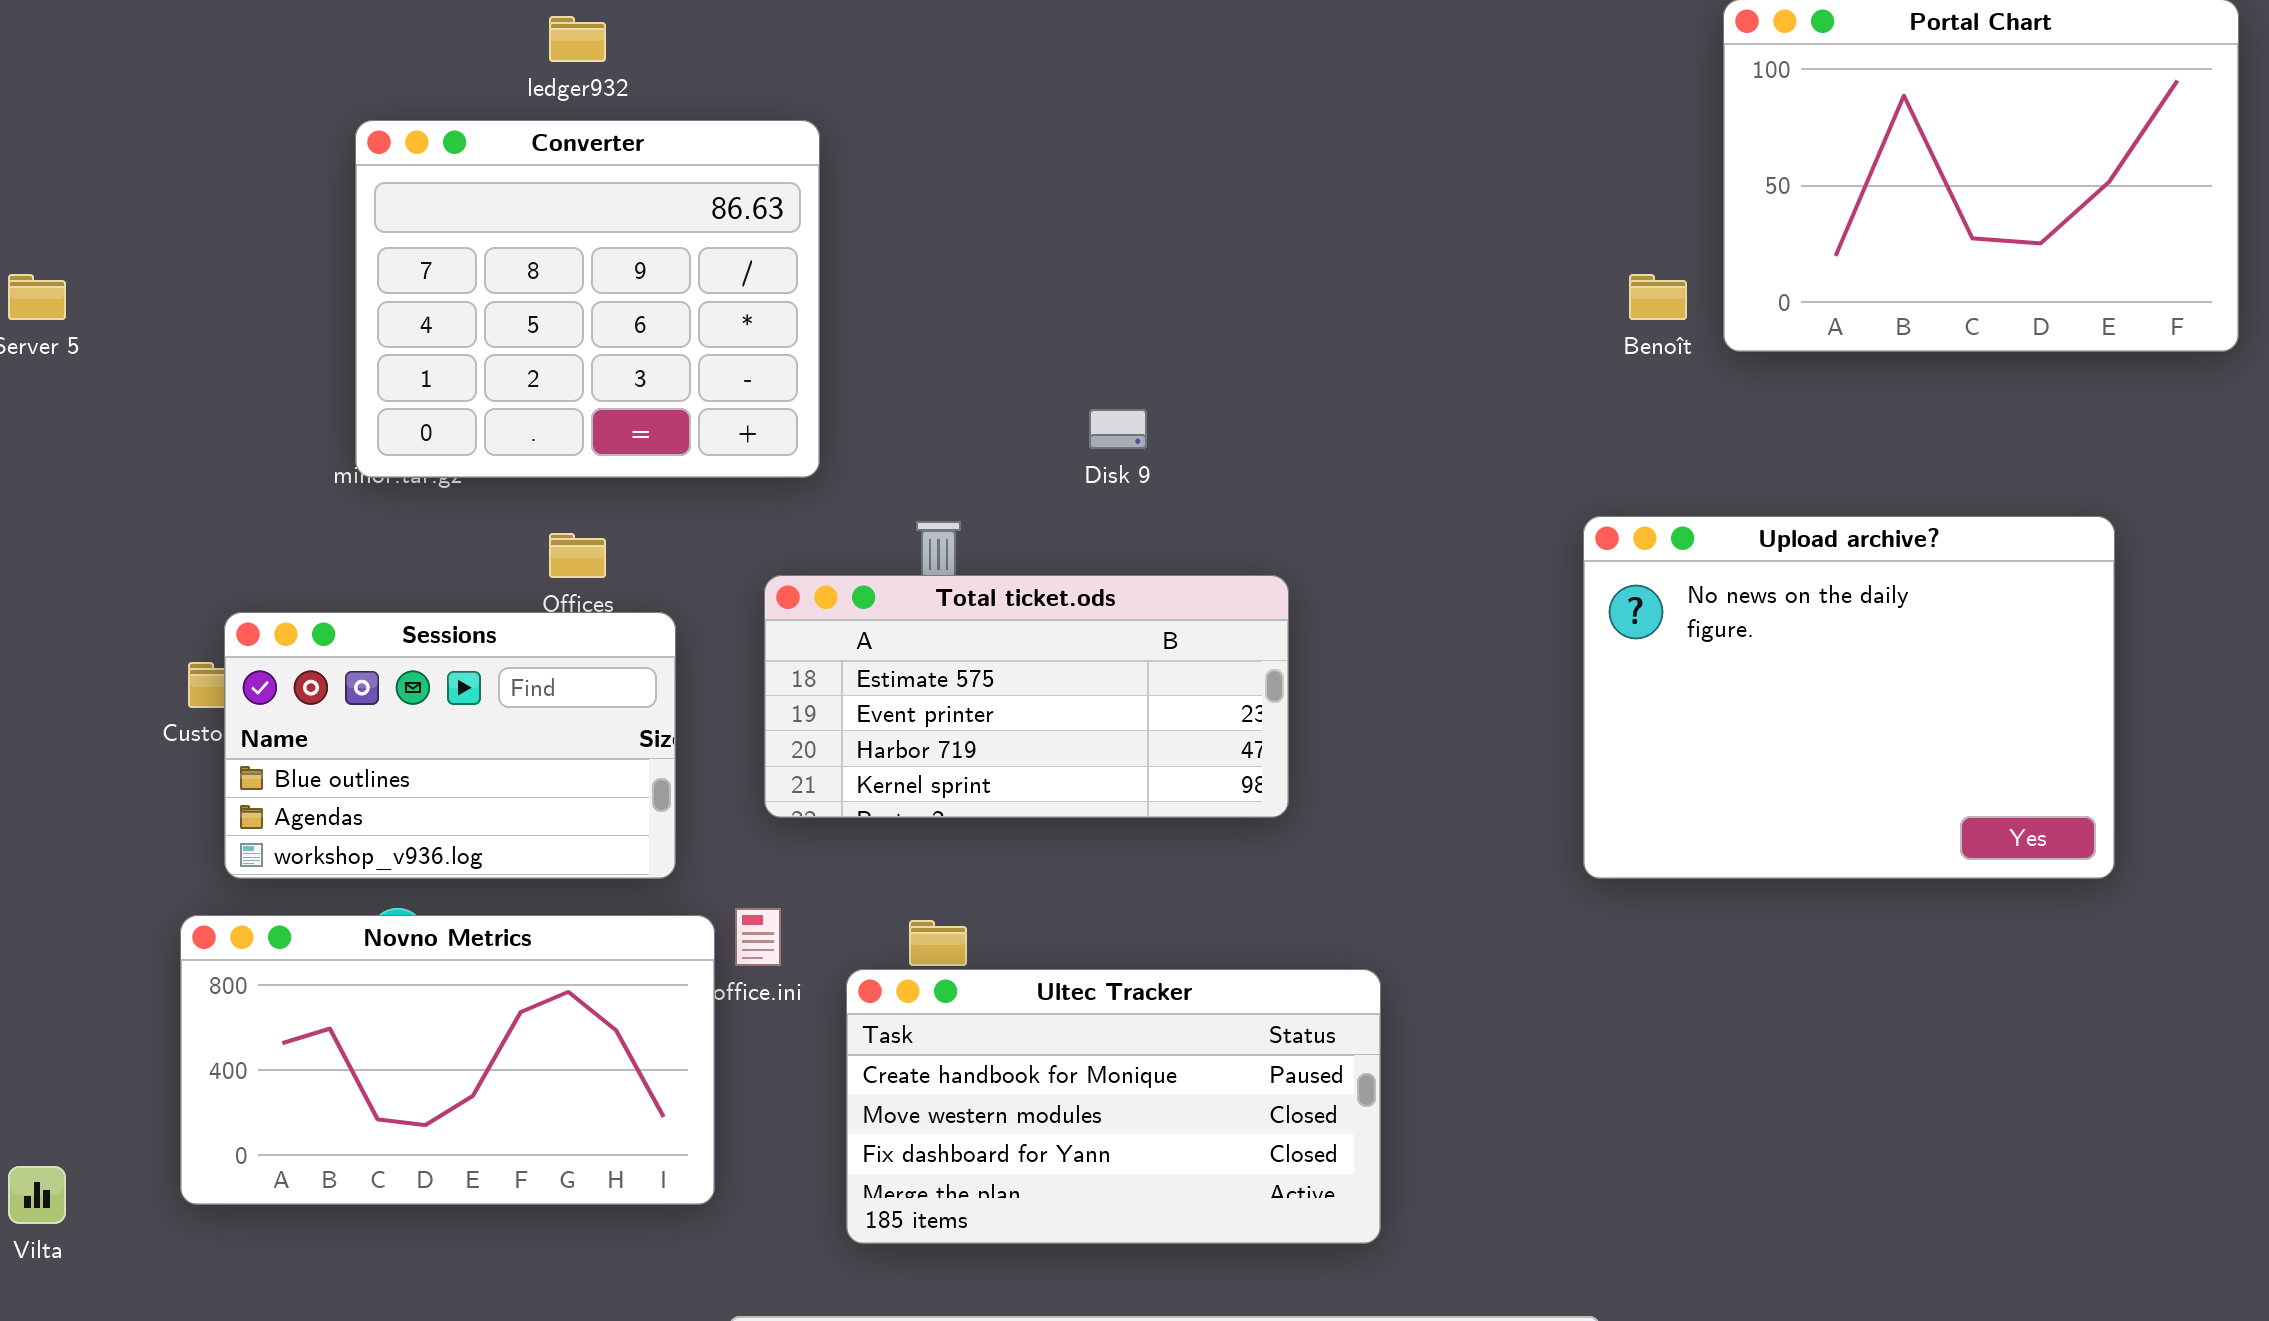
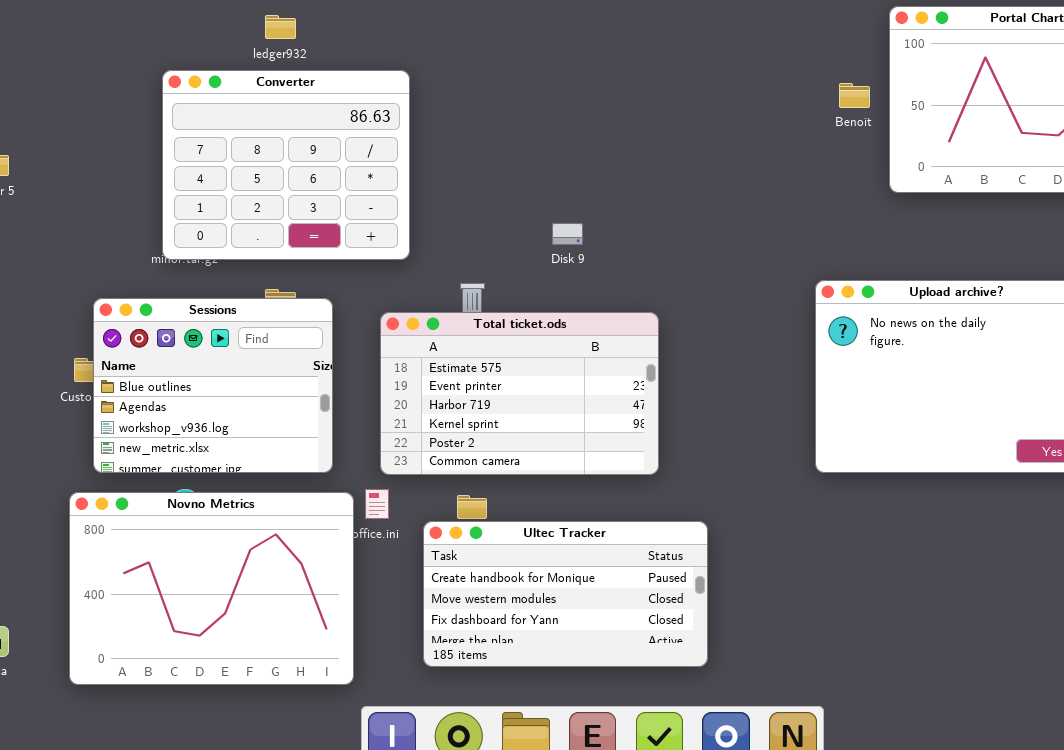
Benoît: [1629,274,1687,320] -> [839,83,870,108], moved
Total ticket.ods: [764,575,1289,818] -> [380,312,659,475], resized
Sessions: [224,612,676,879] -> [93,298,333,473], resized
Novno Metrics: [180,915,715,1205] -> [69,492,354,685], resized

